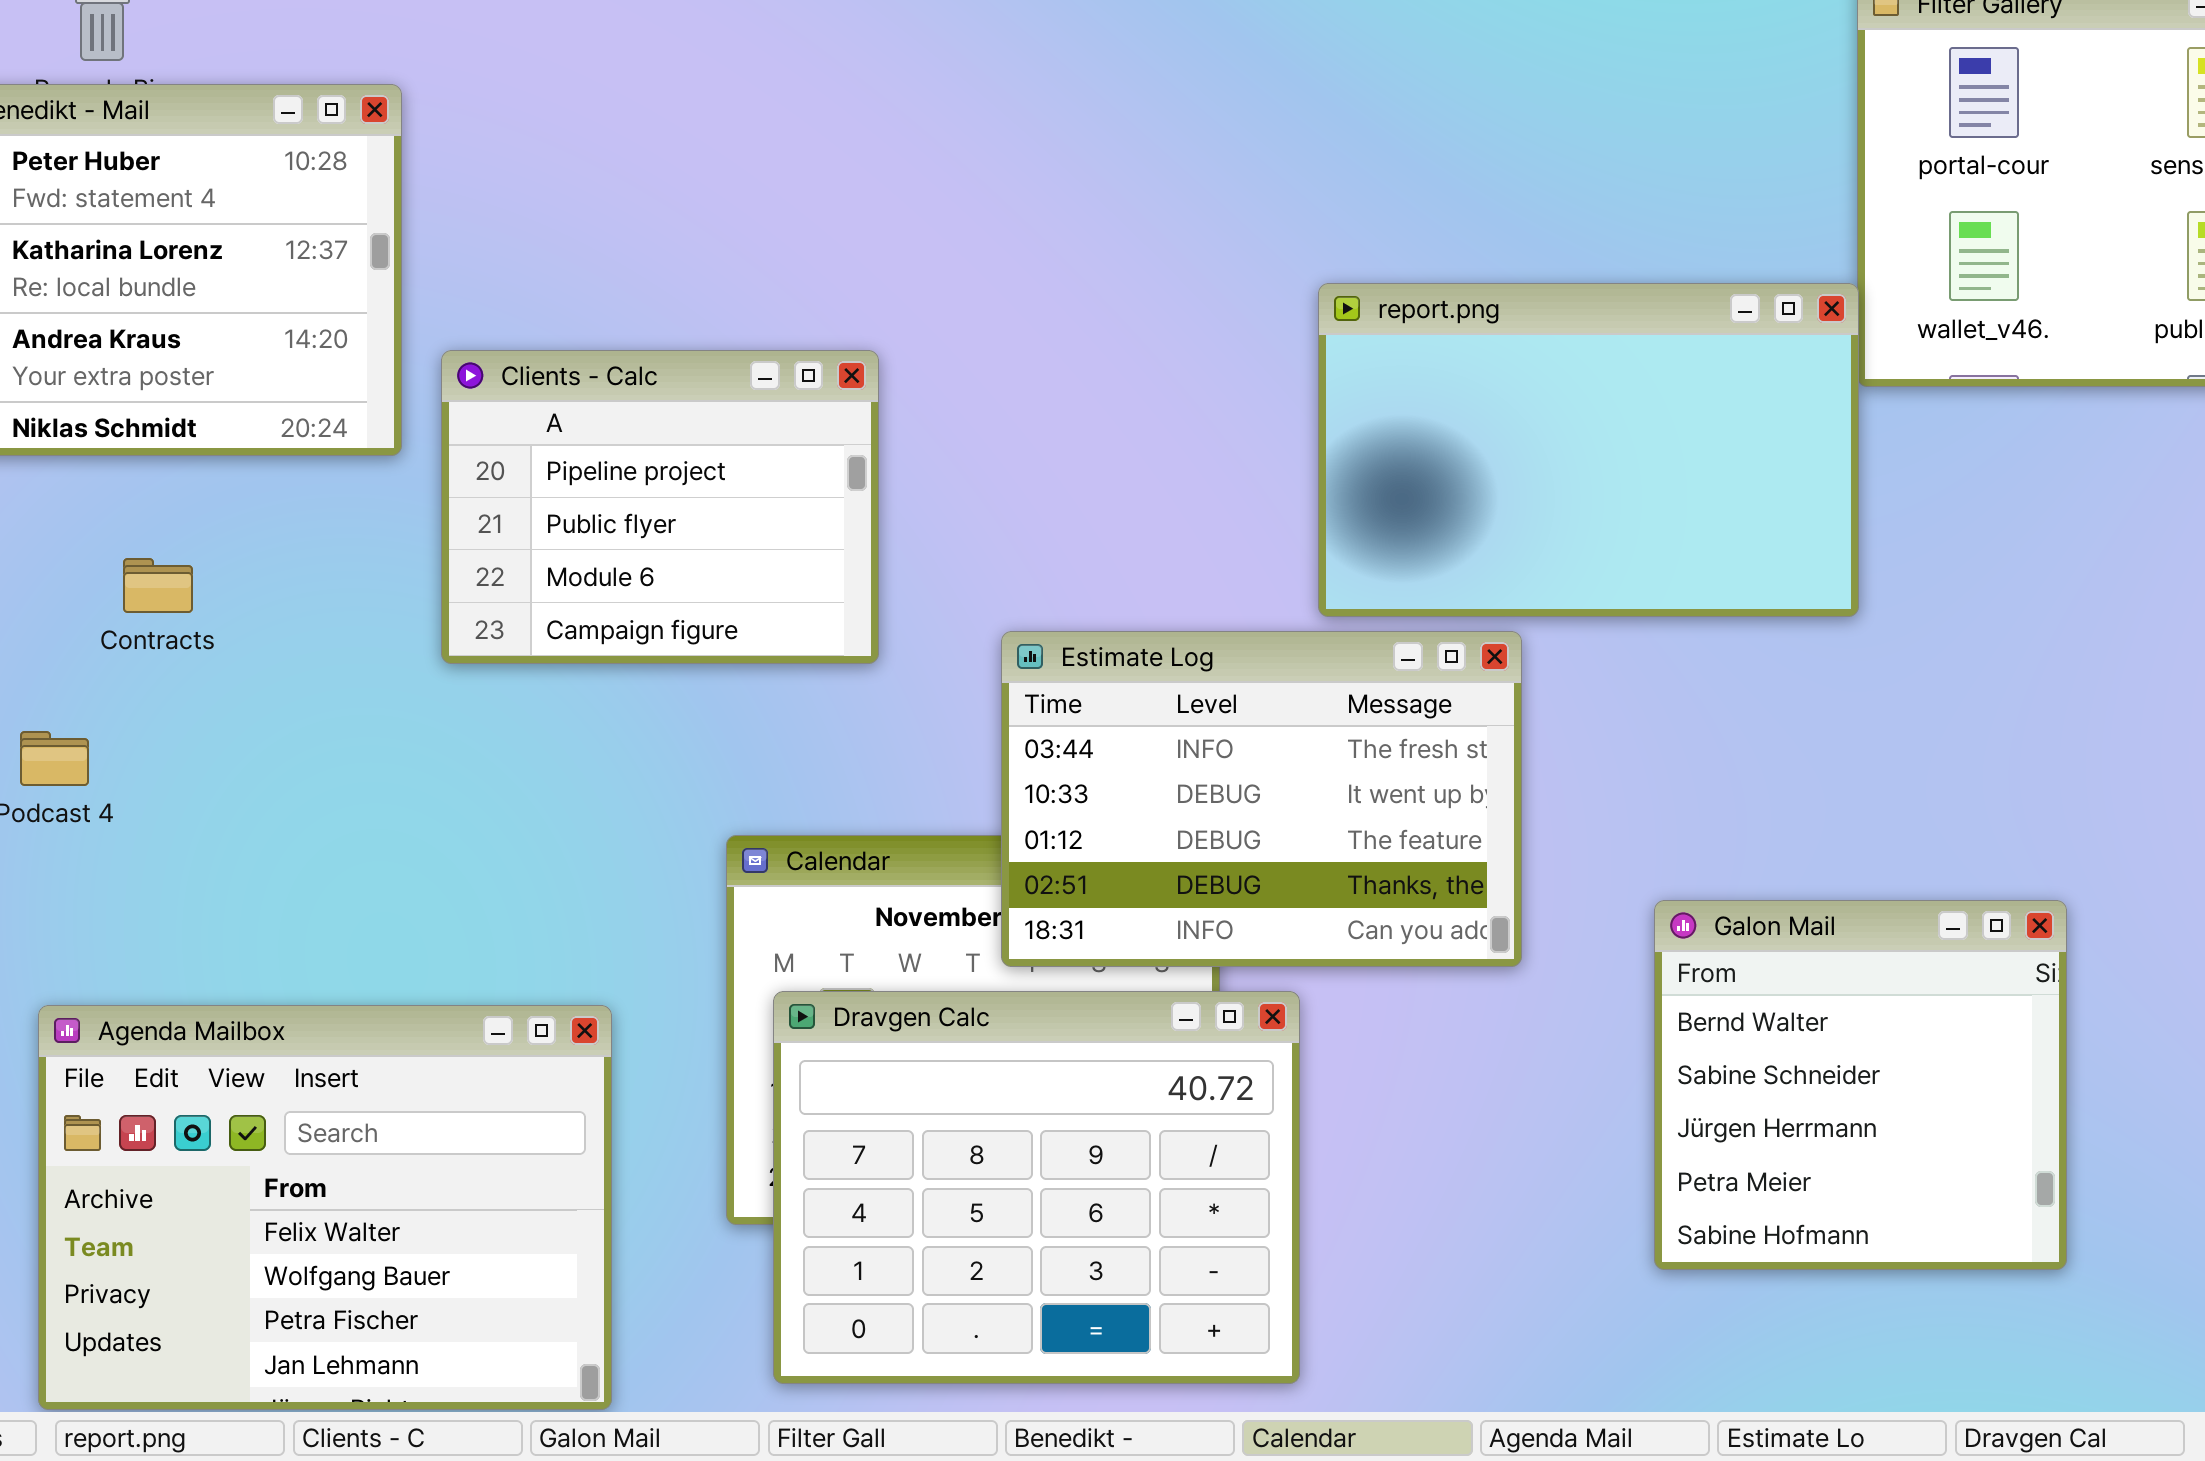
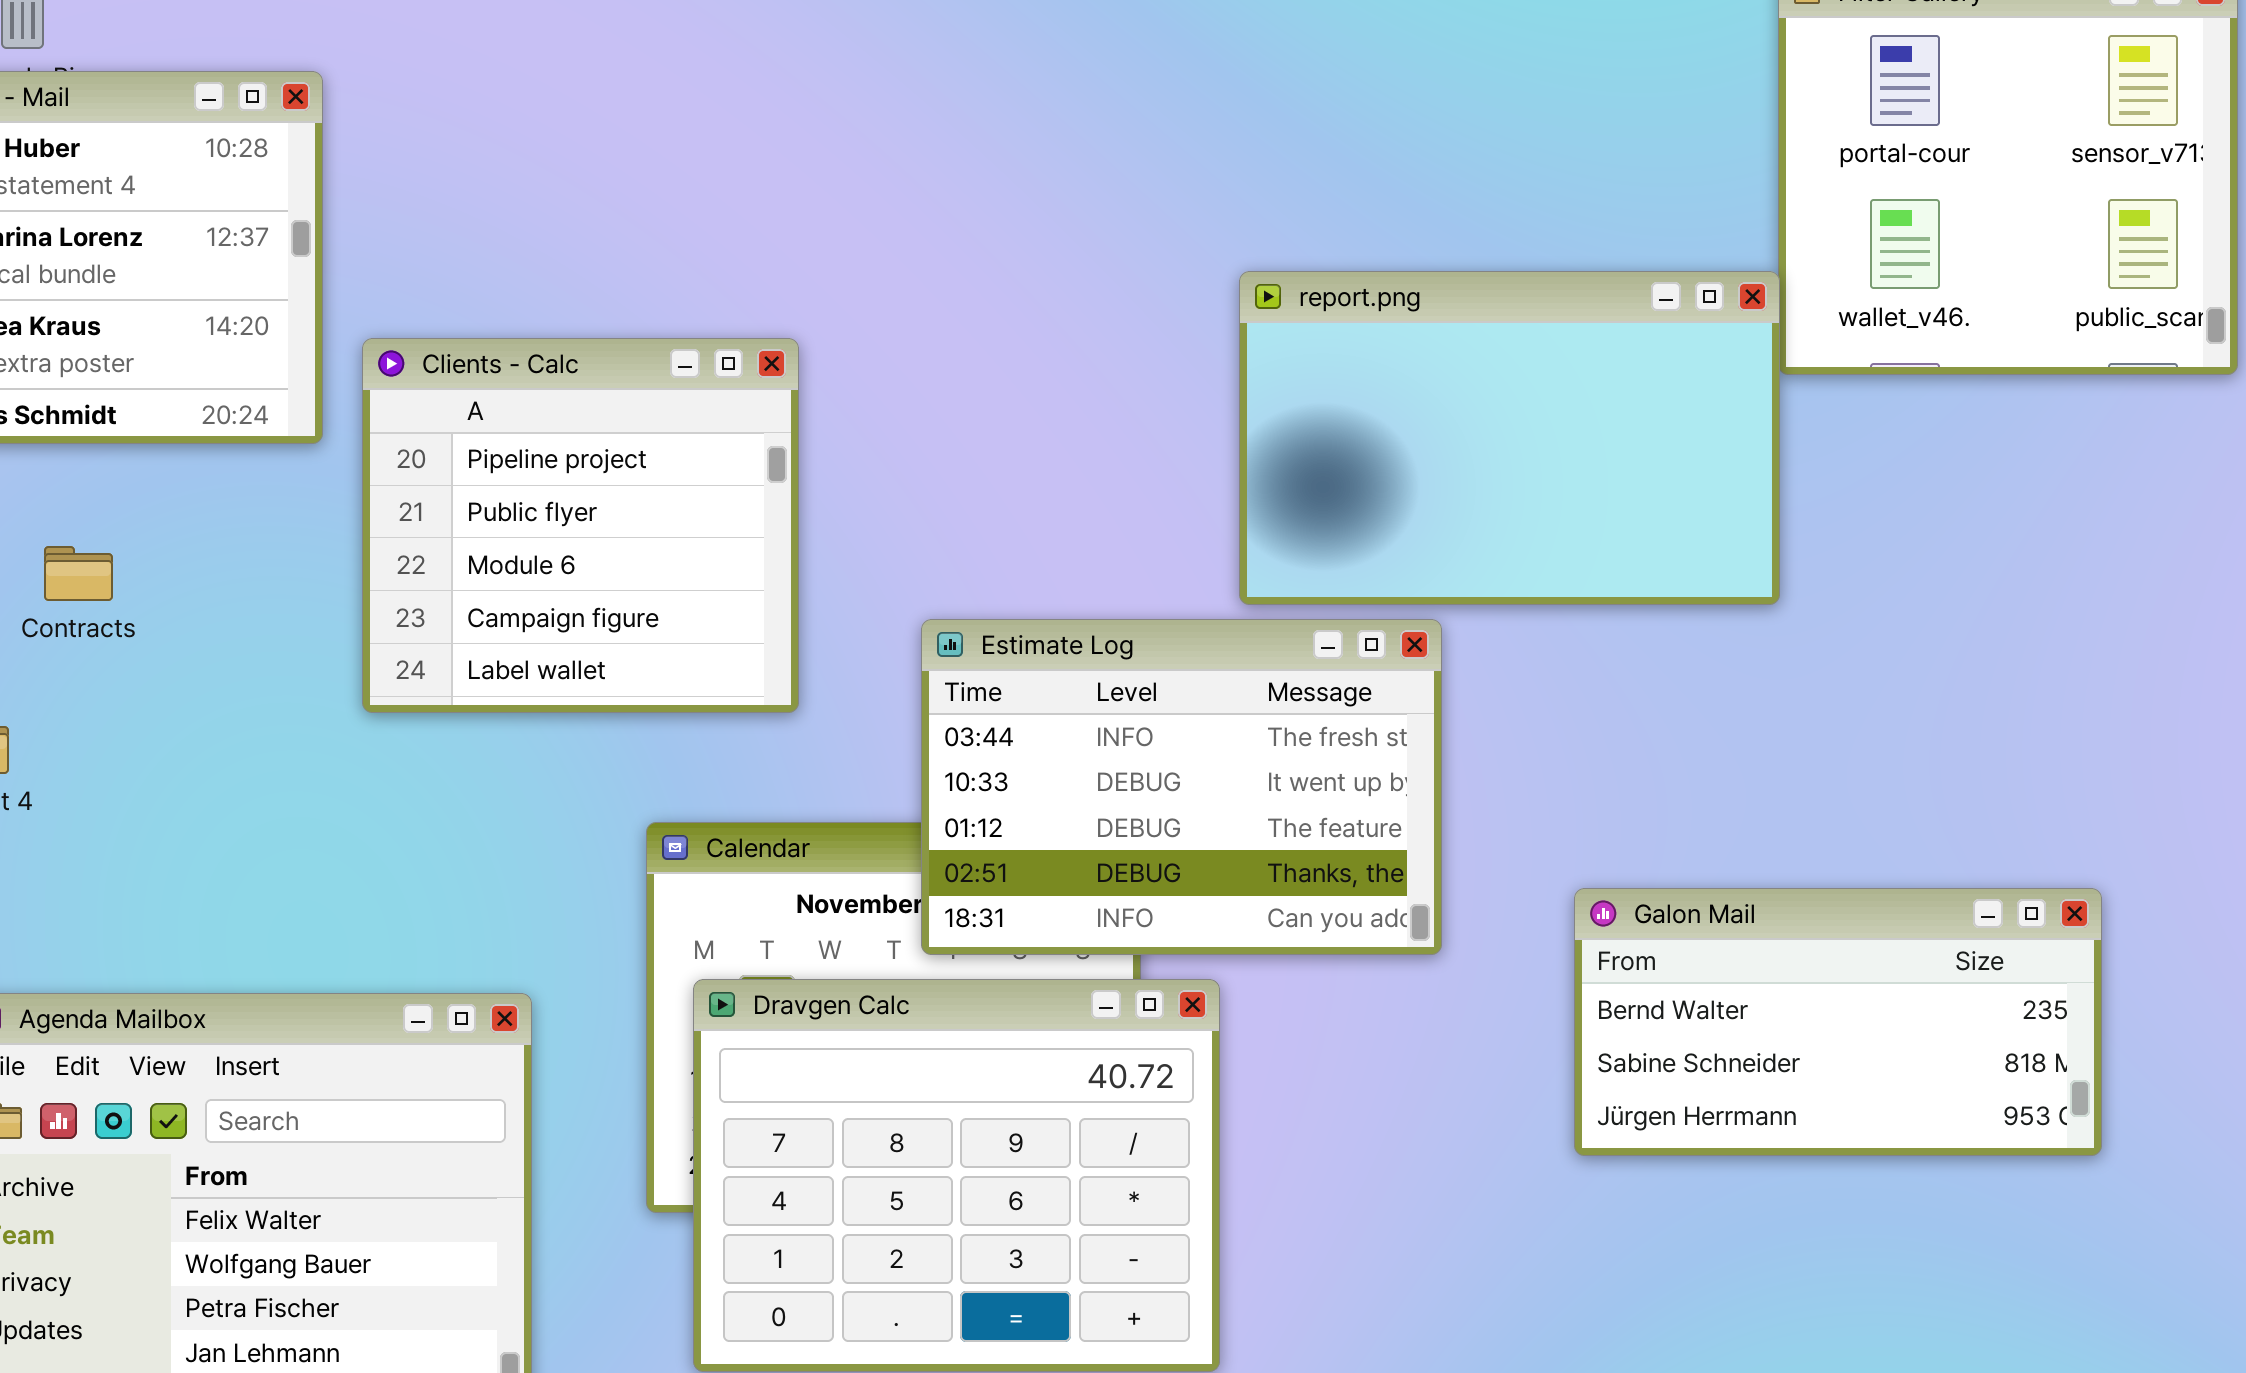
Clients - Calc: [441,350,879,664] -> [362,338,799,713], resized
Galon Mail: [1654,900,2067,1270] -> [1574,888,2102,1156], resized

